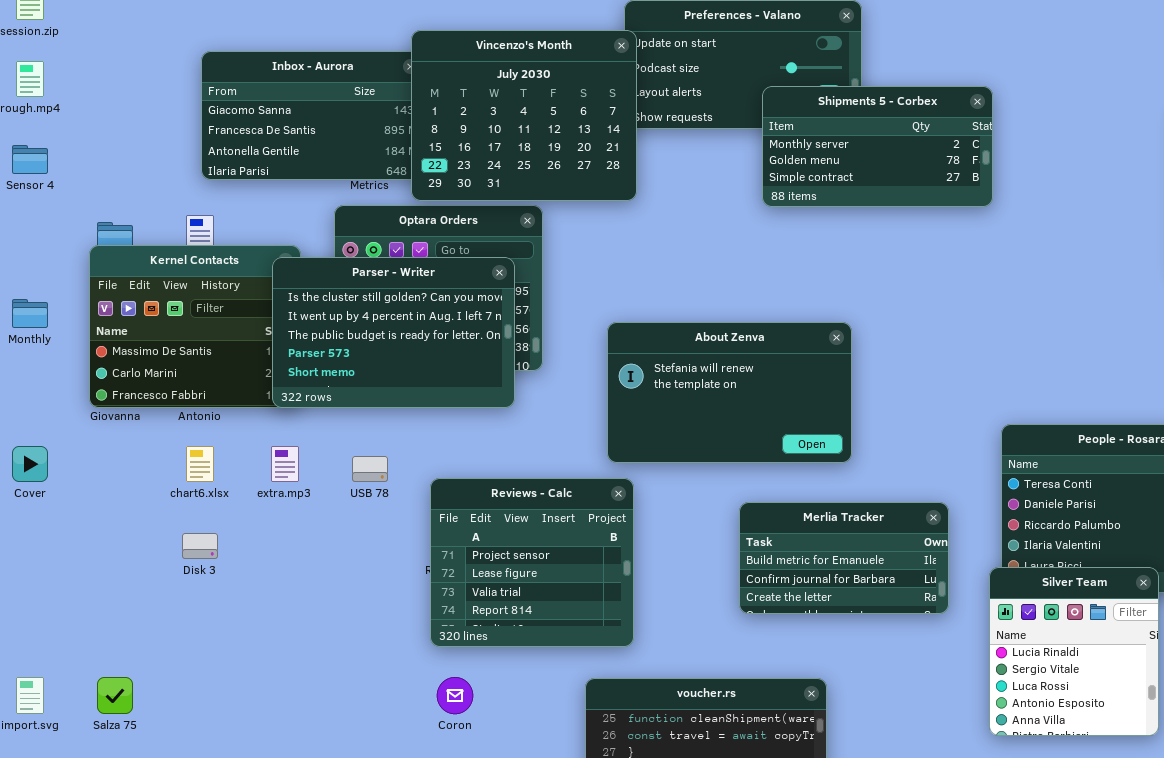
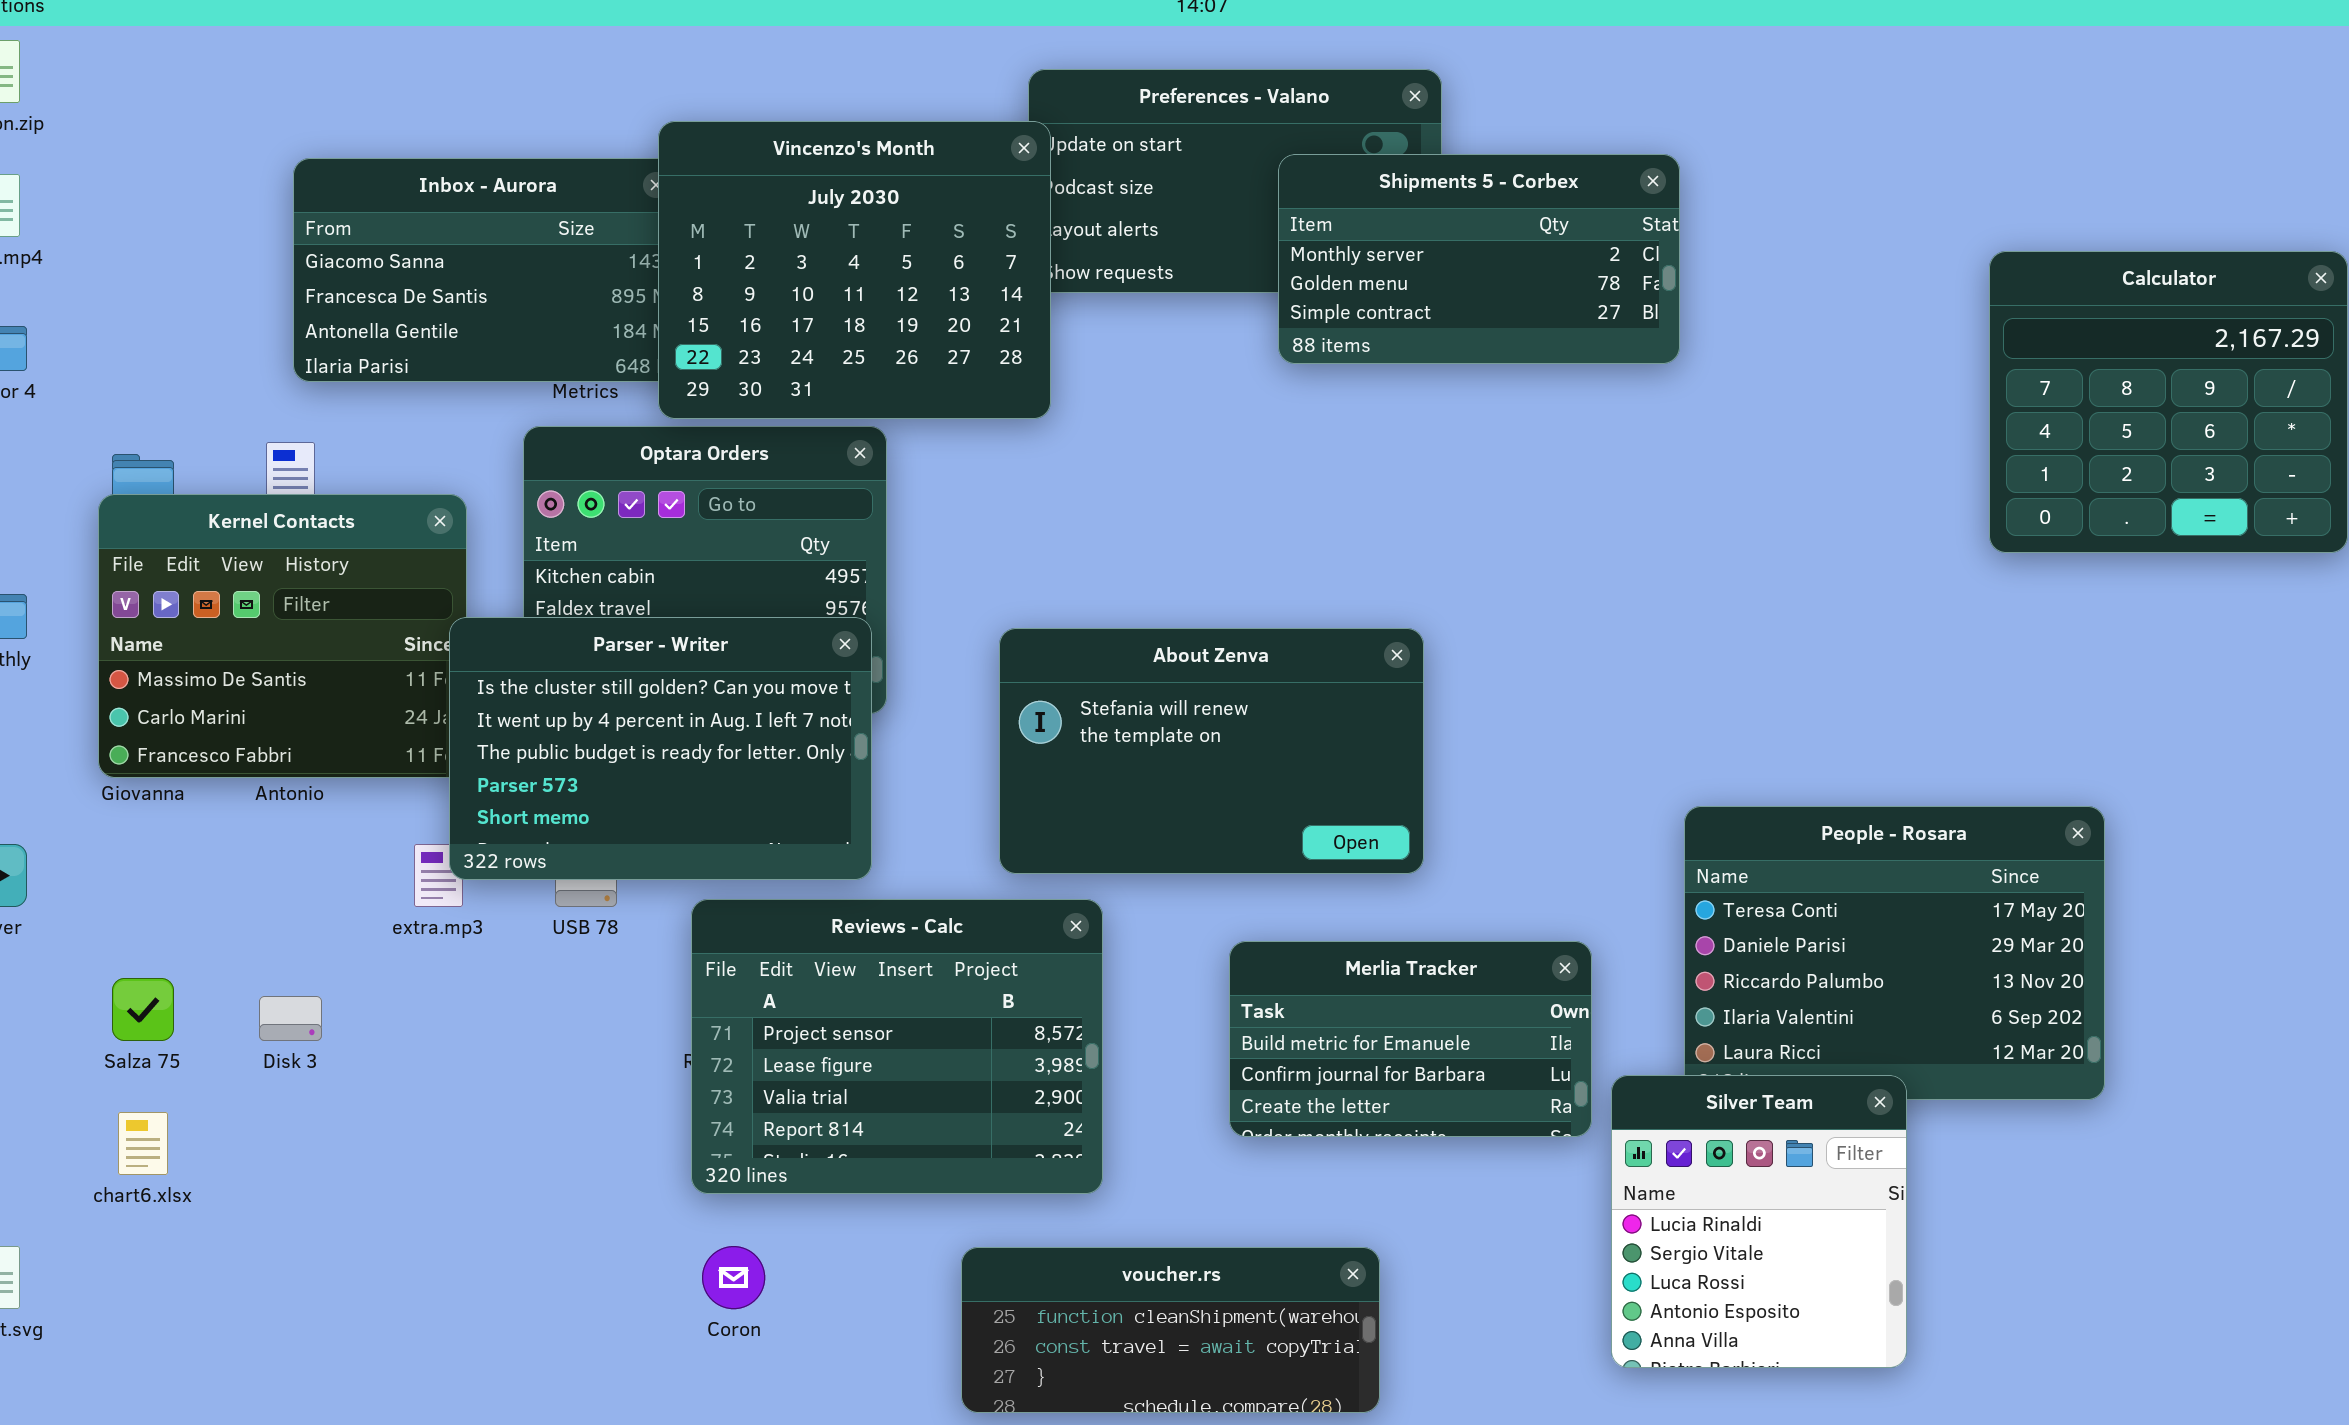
Shipments 5 - Corbex: [762,86,993,207] -> [1278,154,1680,364], moved
Parser - Writer: [272,257,515,408] -> [449,617,872,880], moved
chart6.xlsx: [186,446,214,482] -> [118,1112,168,1175], moved
Reviews - Calc: [430,478,634,647] -> [691,899,1103,1194], resized
Silver Team: [989,567,1159,736] -> [1611,1075,1907,1368], moved
Salza 75: [97,677,133,714] -> [112,978,174,1041], moved

